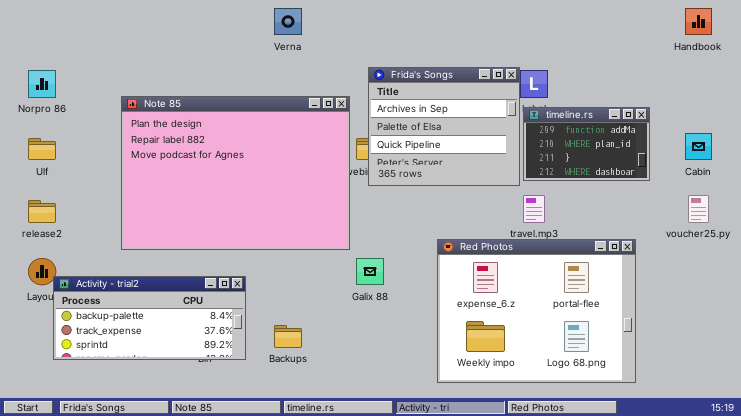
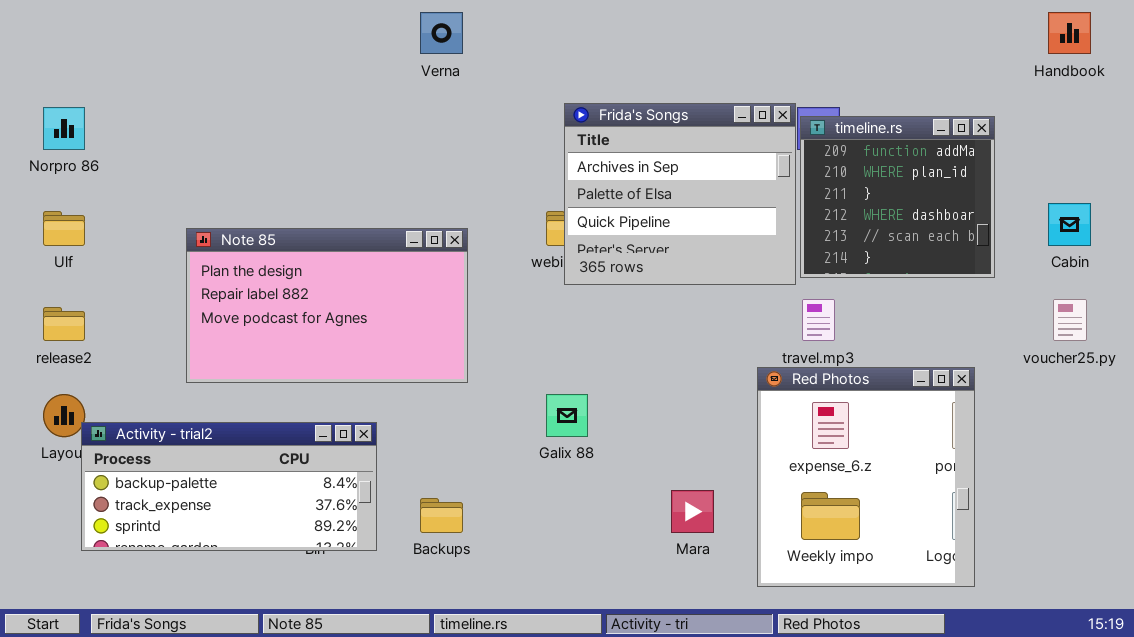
Note 85: [121,96,350,250] -> [186,228,468,383], resized
timeline.rs: [523,107,650,181] -> [800,116,995,278], resized
Red Photos: [437,239,636,383] -> [757,367,975,587], resized

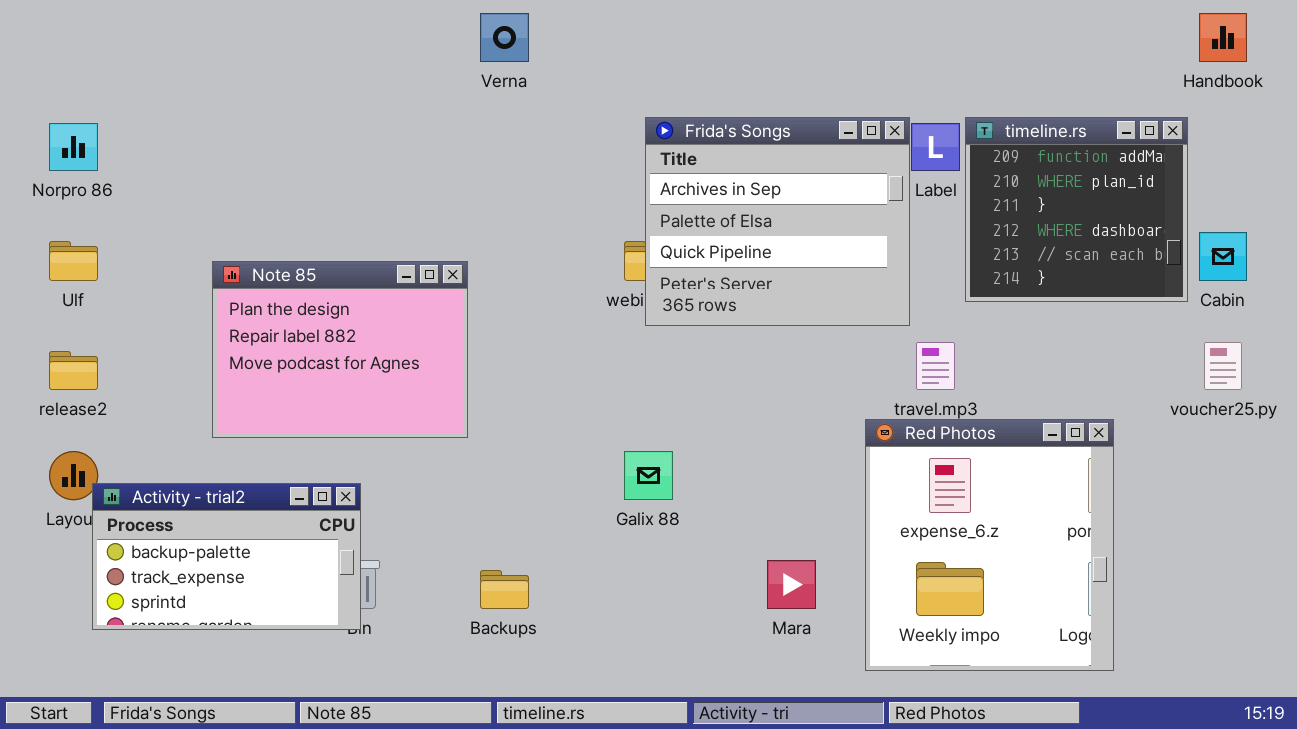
timeline.rs: [800,116,995,278] -> [965,117,1188,302], moved
Note 85: [186,228,468,383] -> [212,261,468,438], resized
Activity - trial2: [81,422,377,551] -> [92,483,361,630], resized

